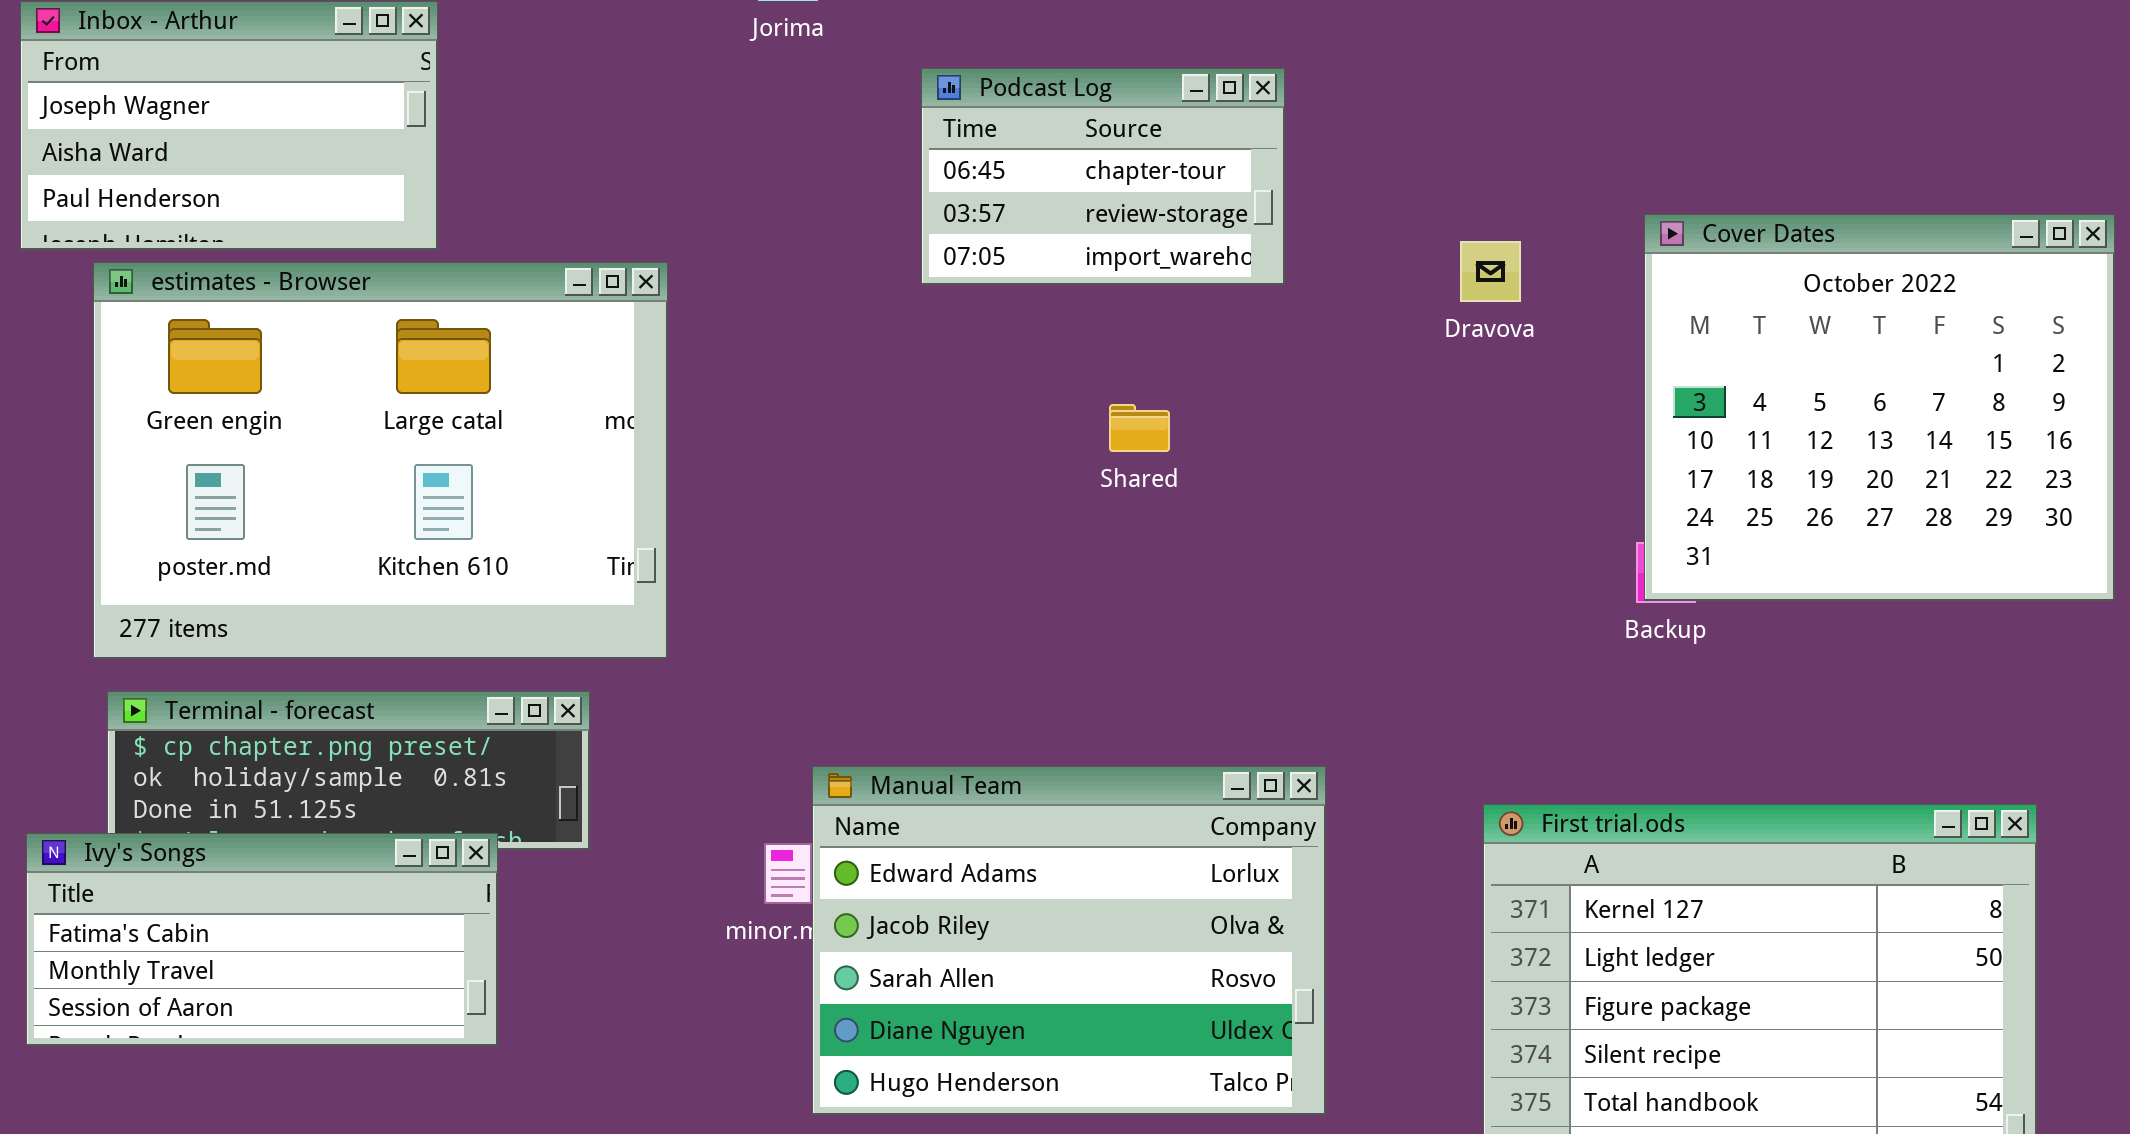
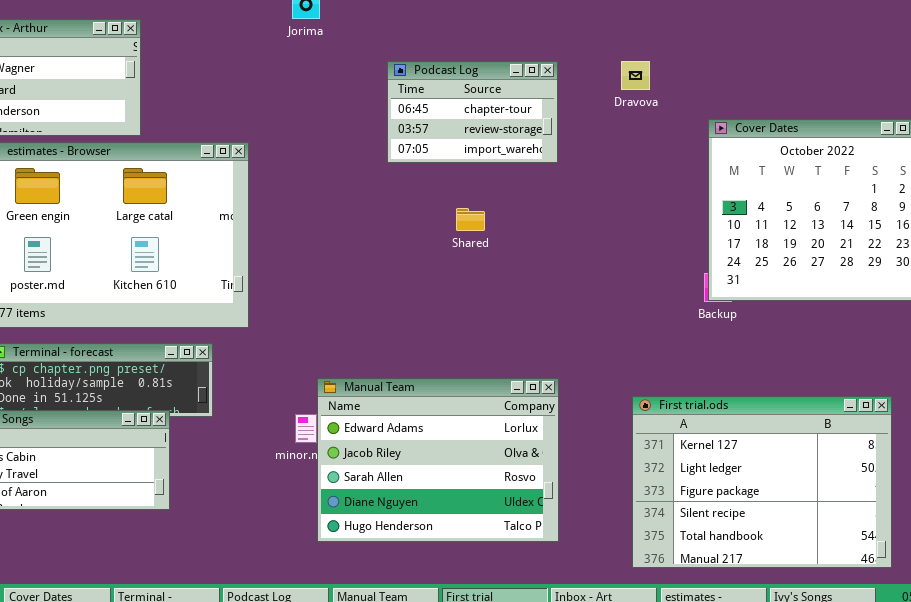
Podcast Log: [921,68,1285,285] -> [387,61,558,163], moved
Dravova: [1460,241,1521,302] -> [621,61,650,90], moved

